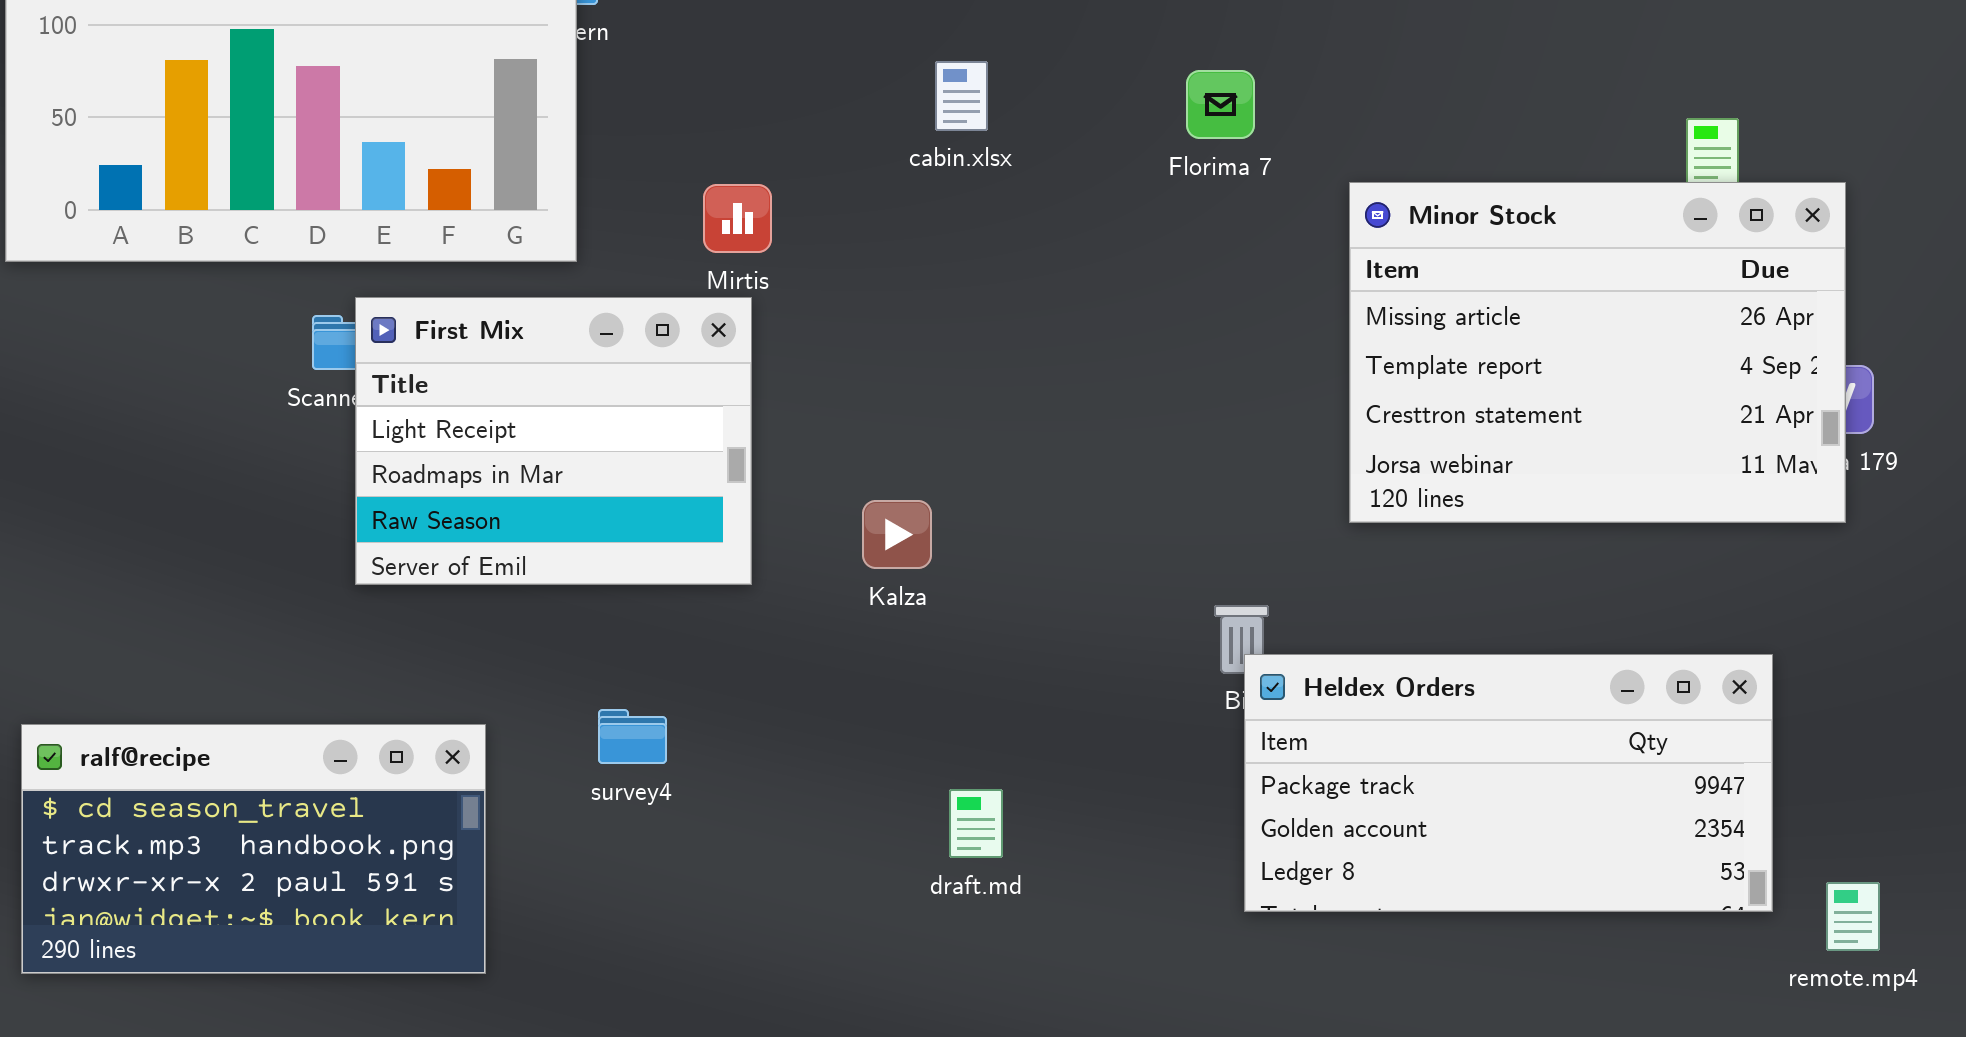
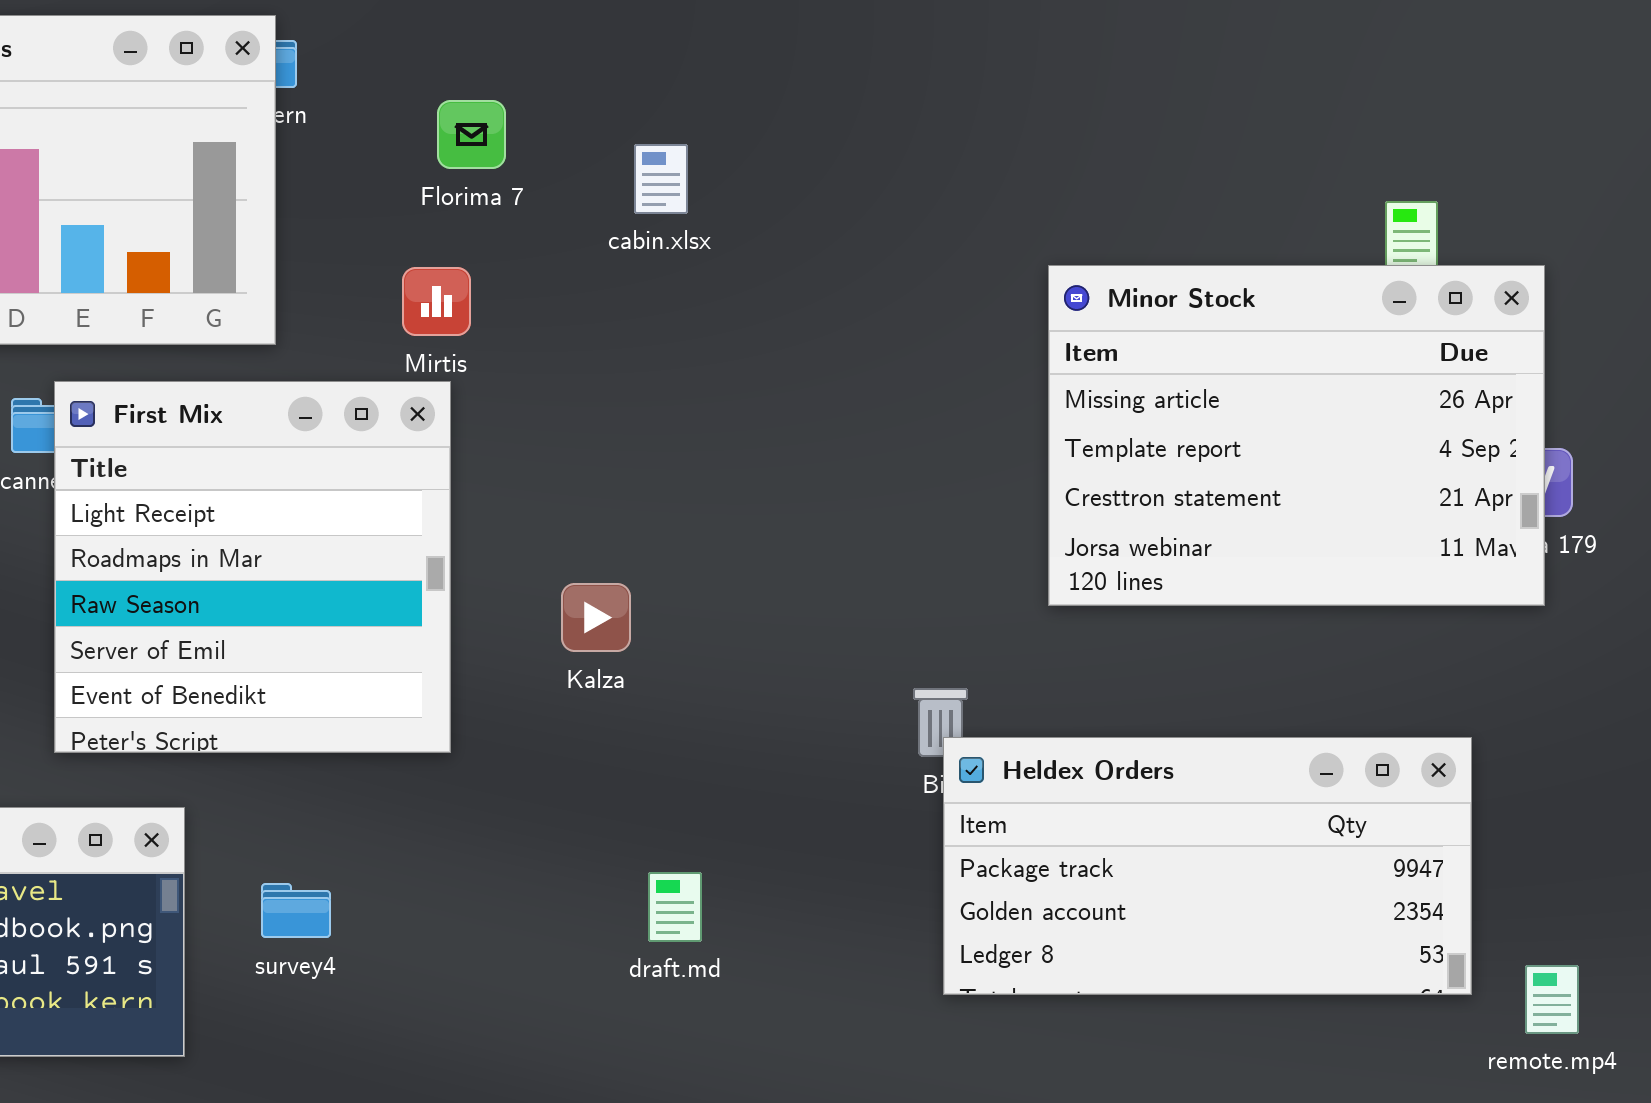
Florima 7: [1186,70,1255,139] -> [437,100,506,169], moved
First Mix: [355,297,752,585] -> [54,381,451,753], resized
survey4: [598,709,667,764] -> [261,883,331,938], moved

